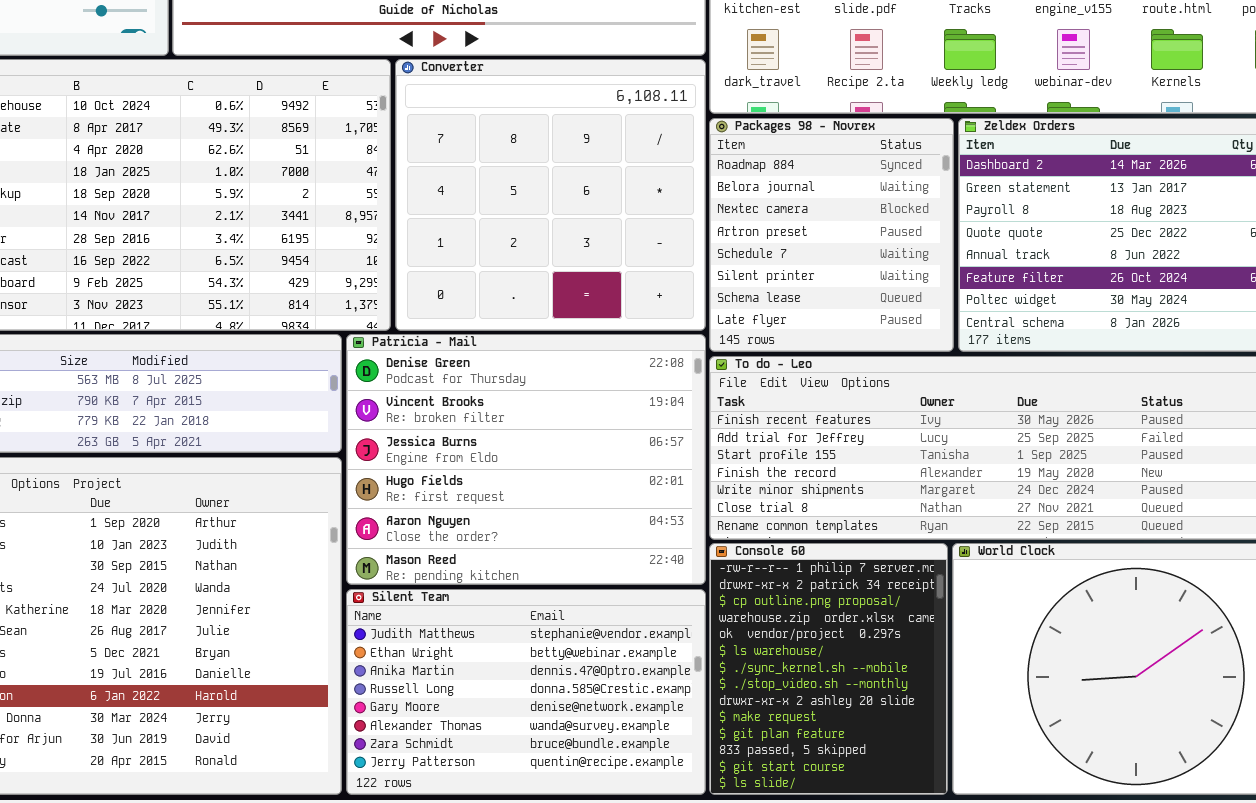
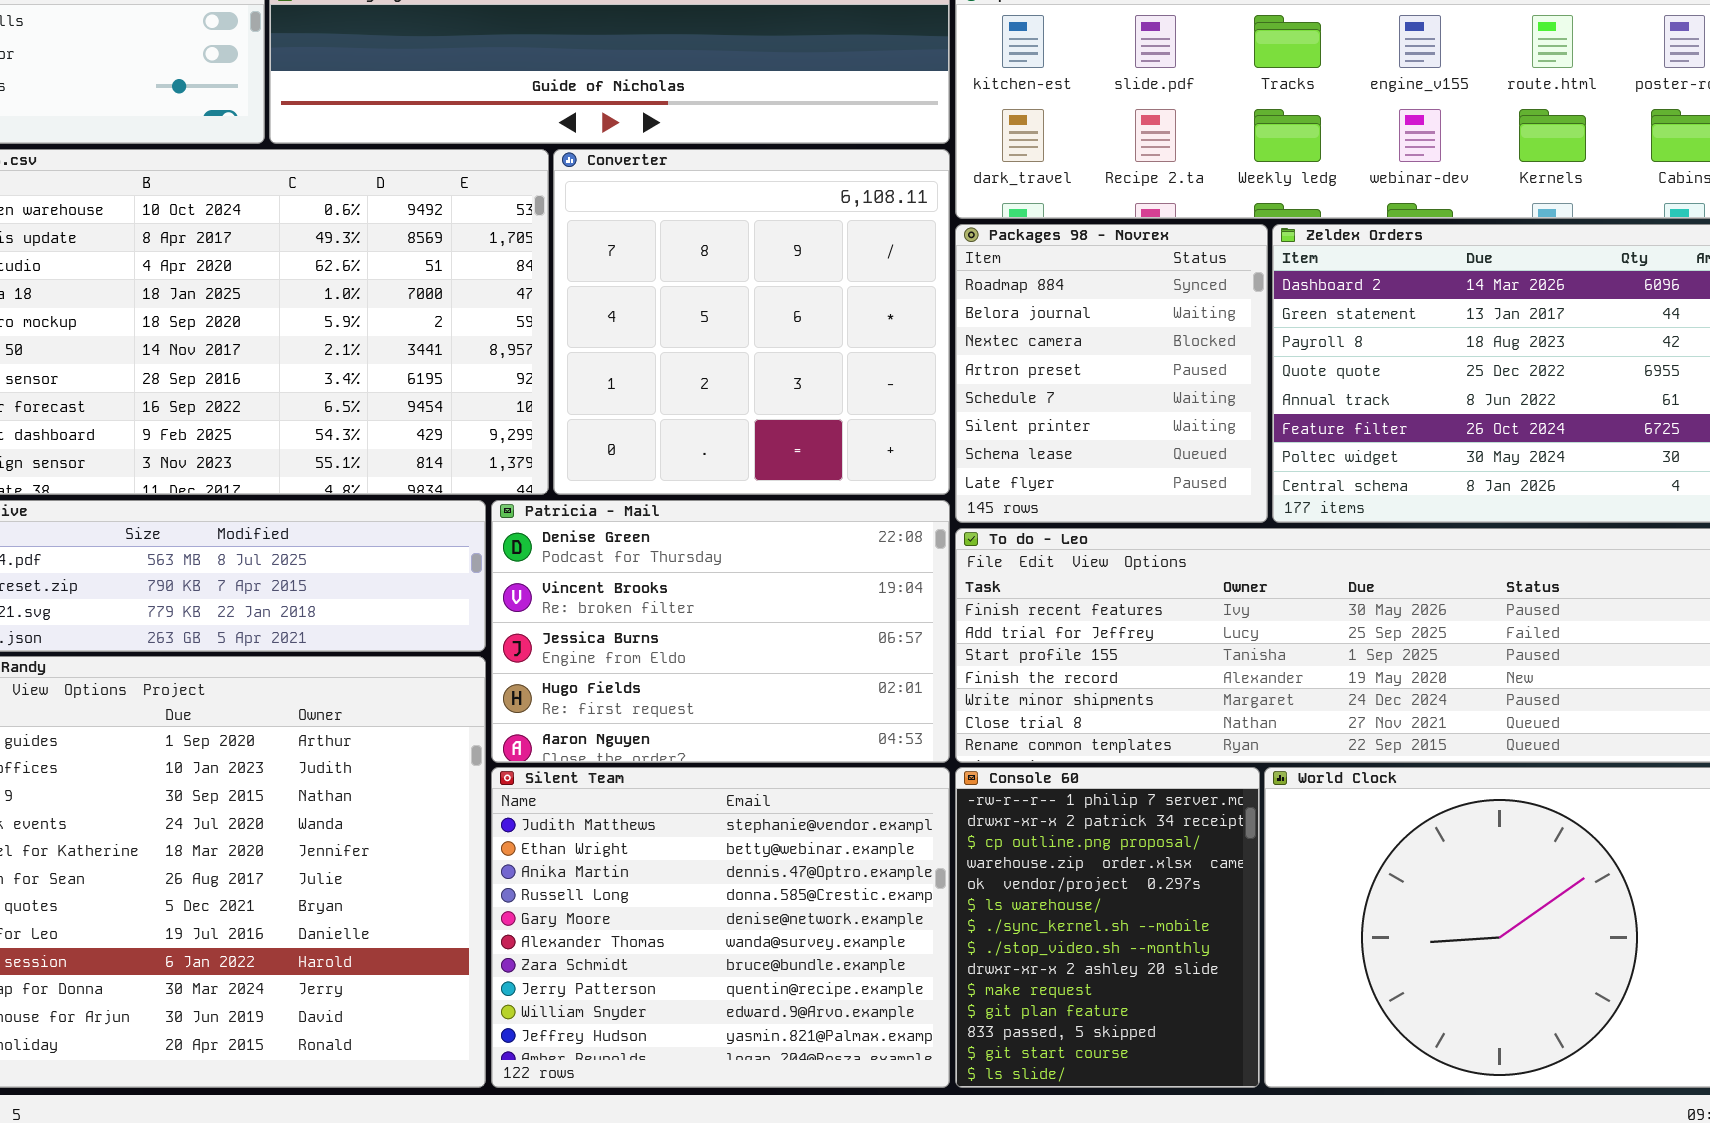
Patricia - Mail: [346,334,706,585] -> [491,500,950,763], resized
Silent Team: [346,589,706,795] -> [491,767,950,1088], resized

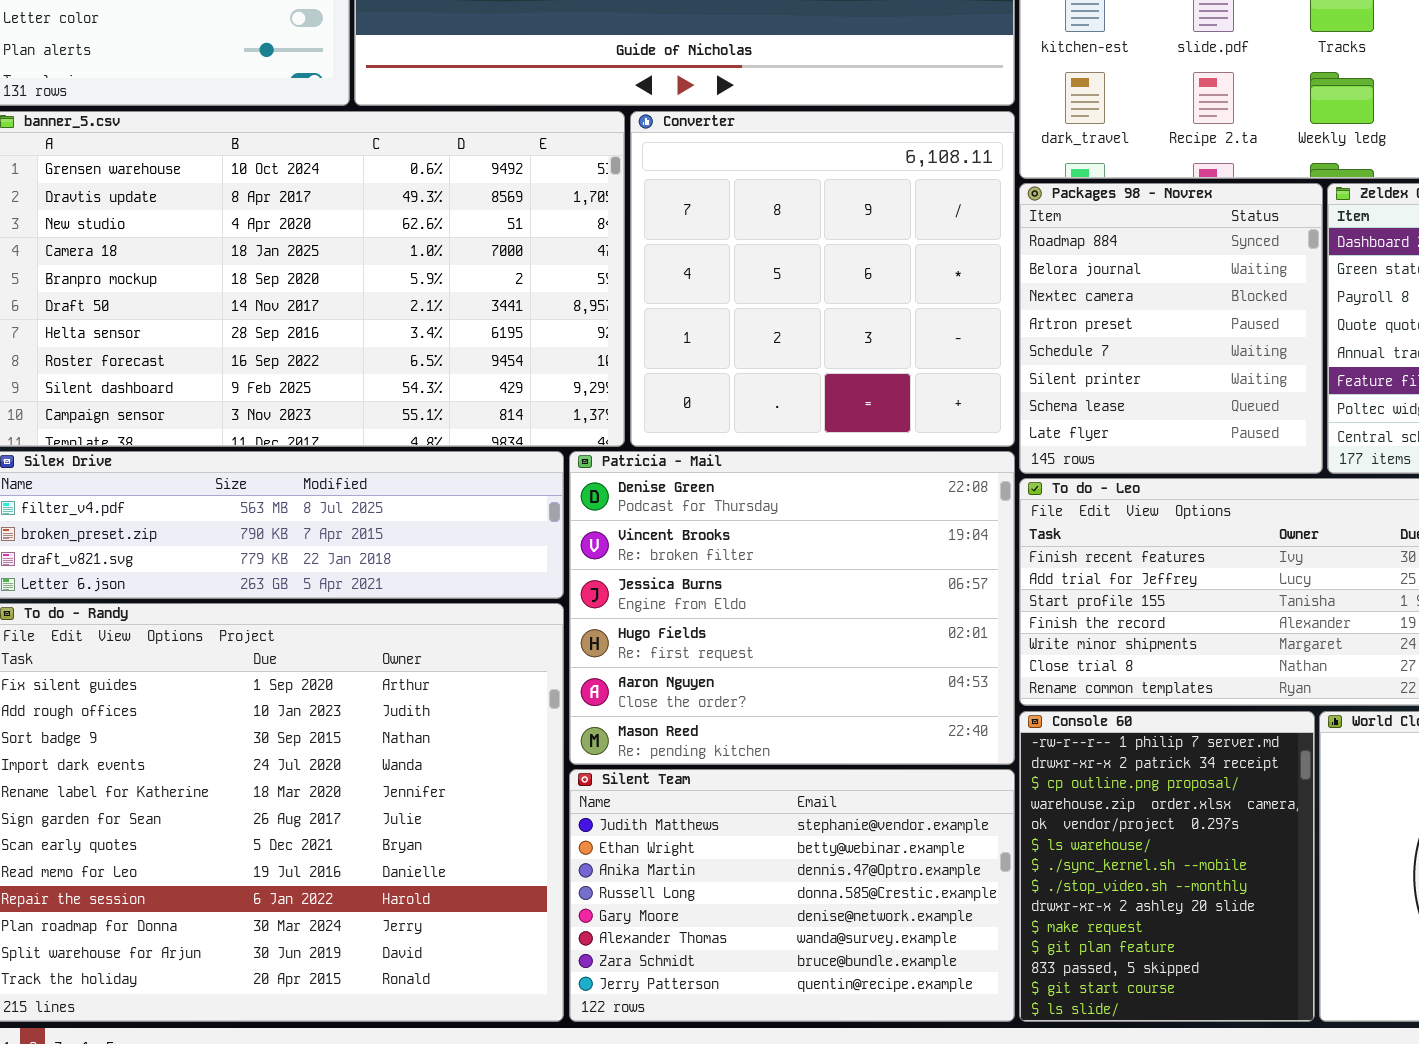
Patricia - Mail: [491,500,950,763] -> [569,451,1015,765], resized
Silent Team: [491,767,950,1088] -> [569,769,1015,1022], resized

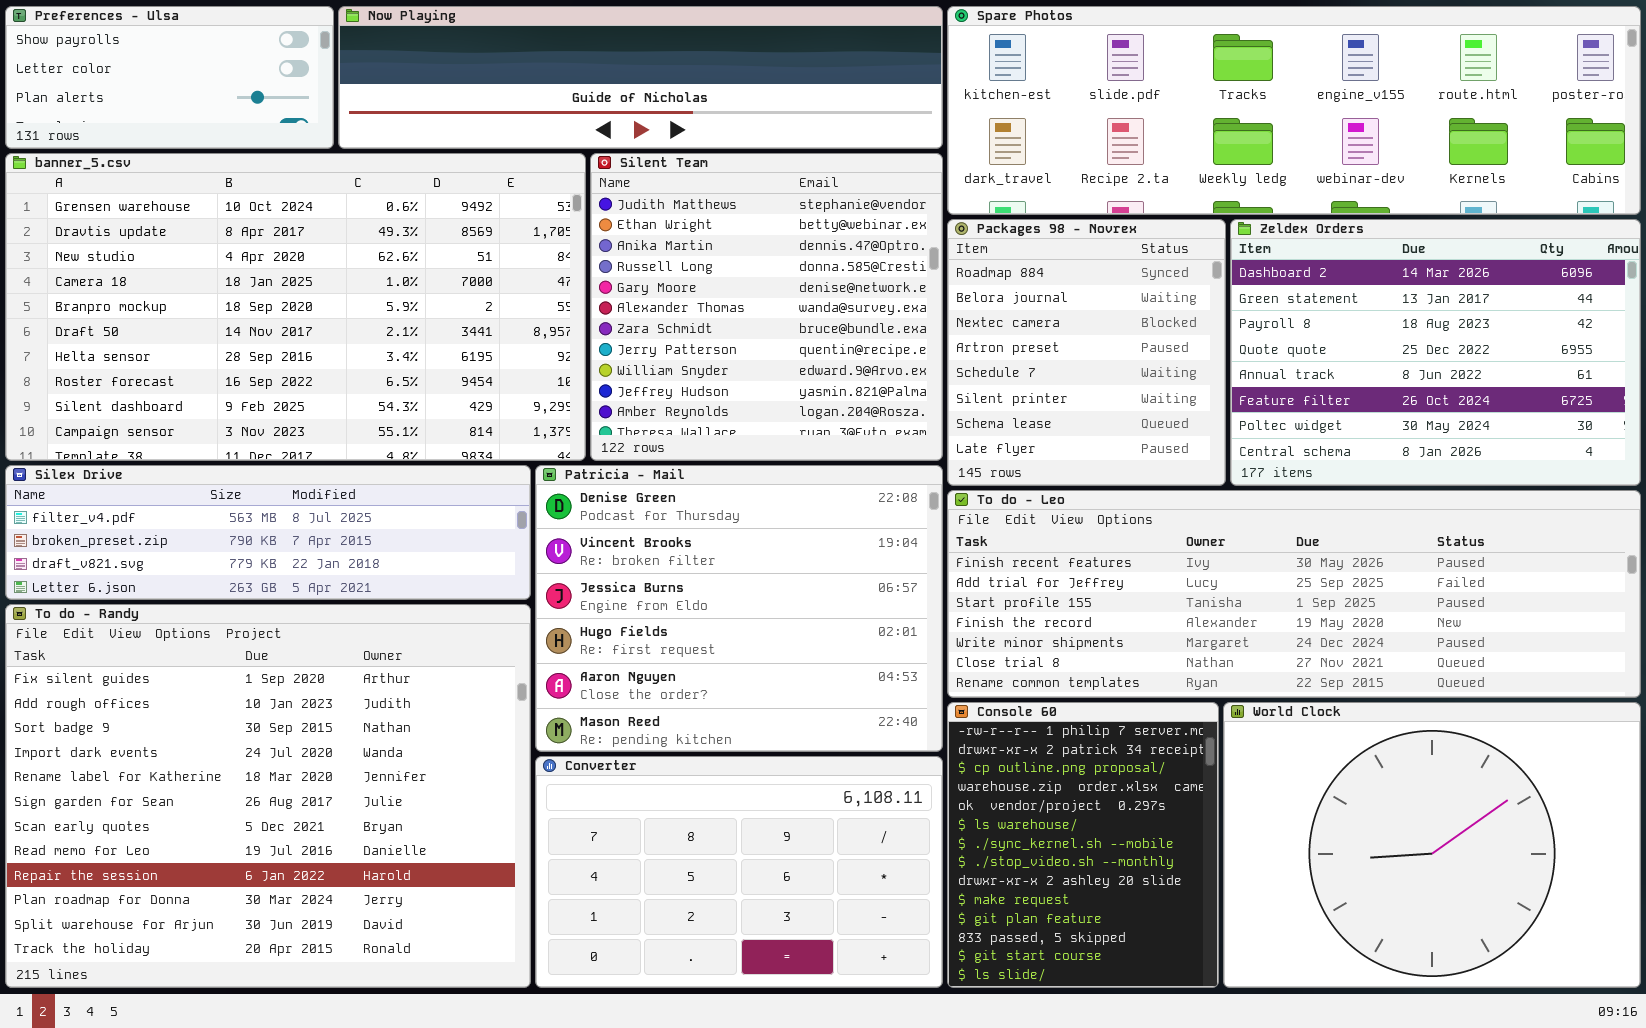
Converter: [630,111,1015,447] -> [535,756,943,988], moved, resized
Silent Team: [569,769,1015,1022] -> [590,153,943,461], moved, resized

